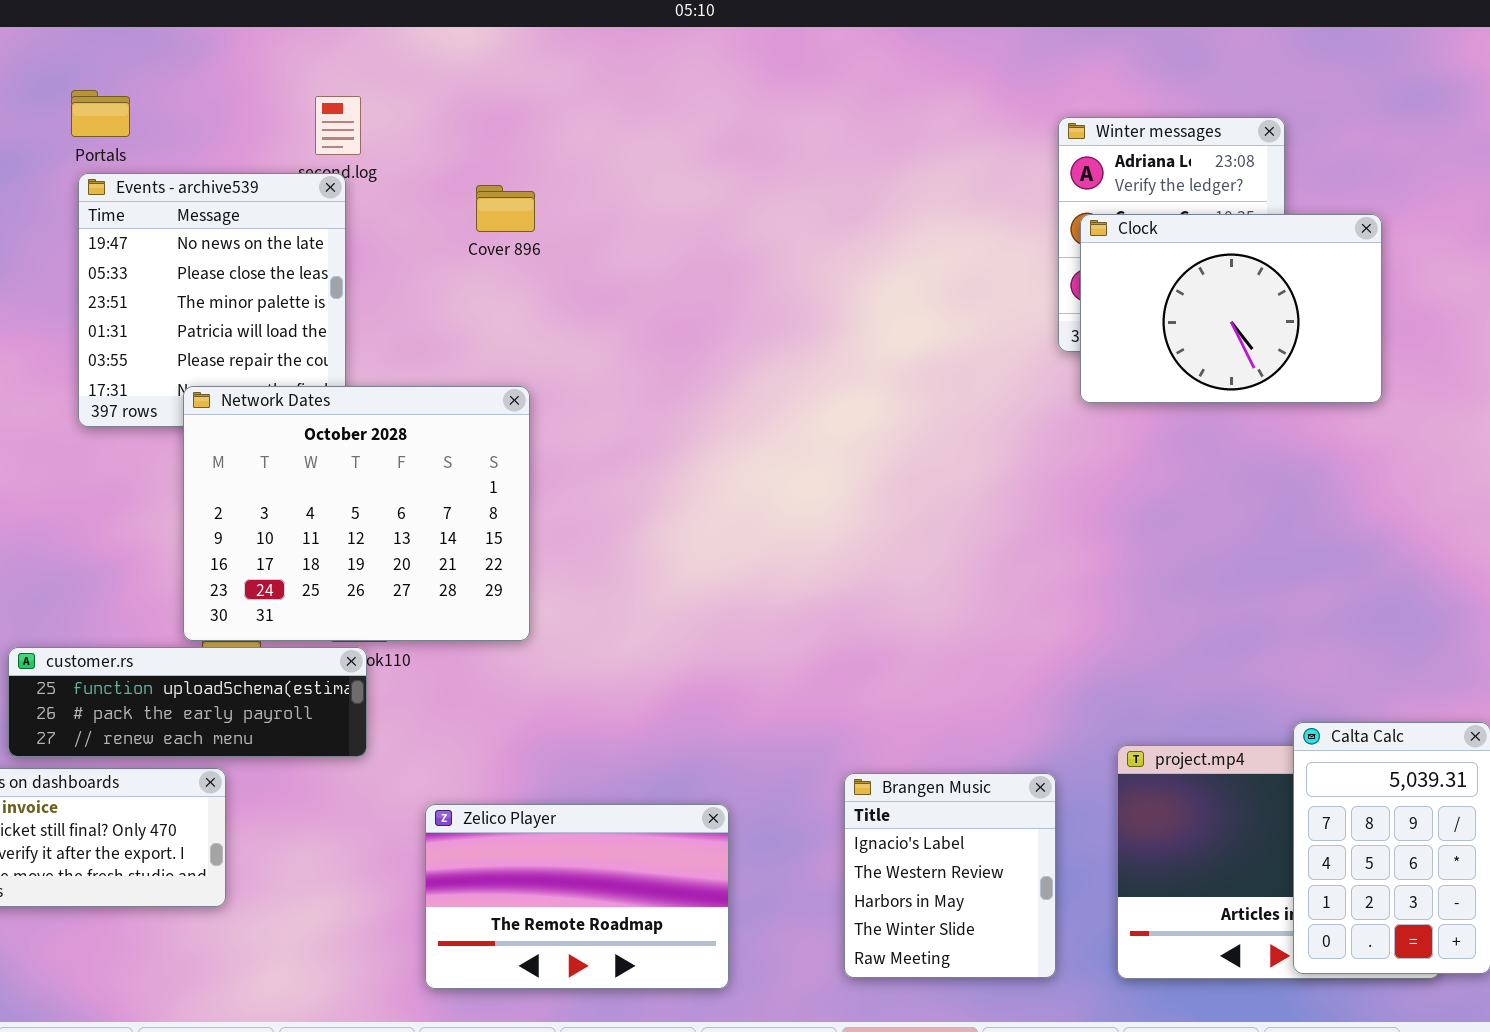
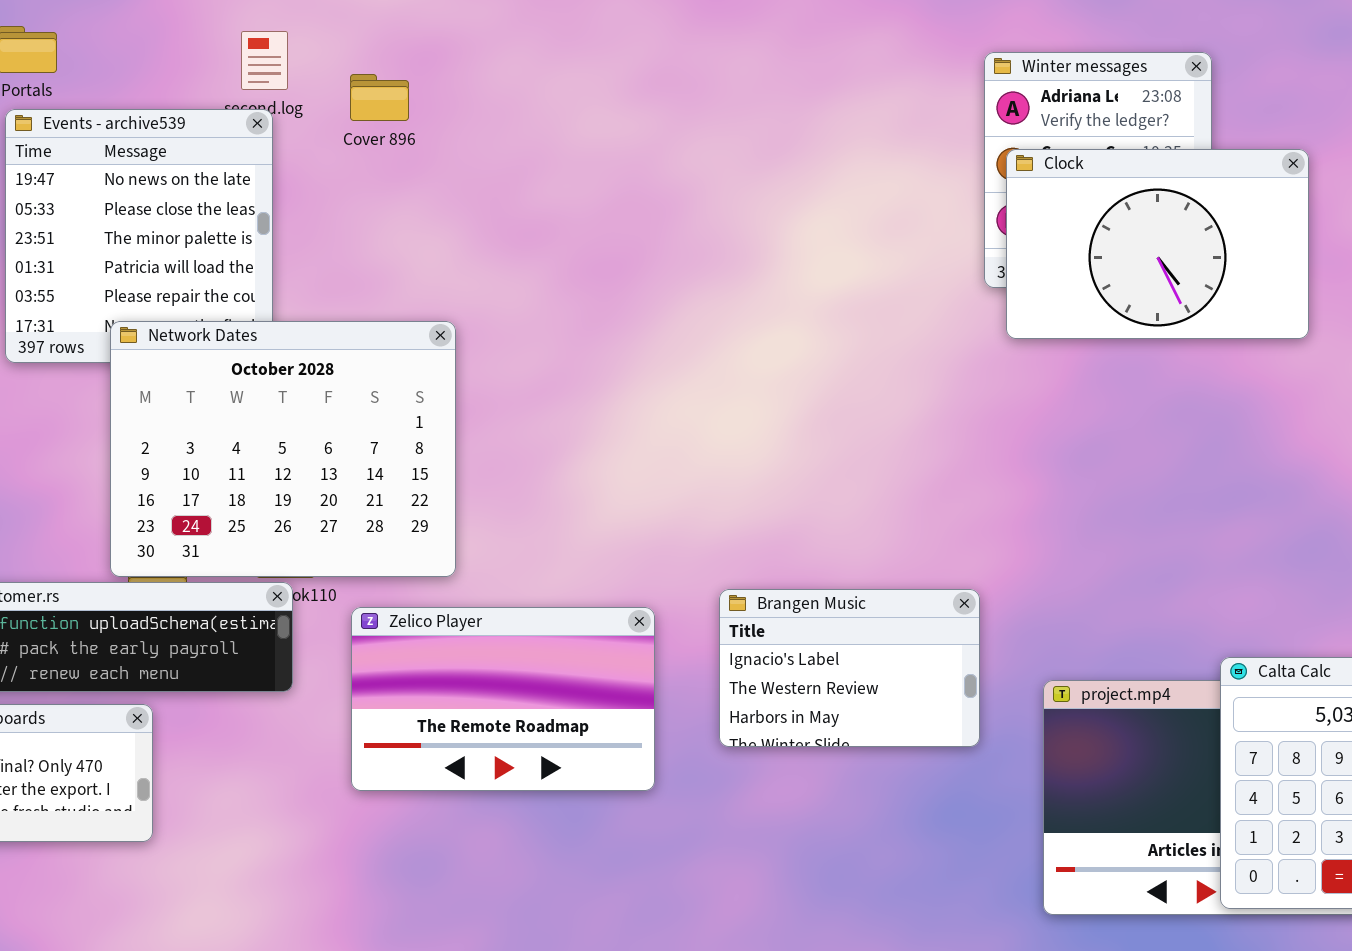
Cover 896: [476,185,535,232] -> [350,74,409,121], moved
Brangen Music: [844,773,1056,978] -> [719,589,980,747], moved, resized
Zelico Player: [425,804,729,989] -> [351,607,655,791], moved

